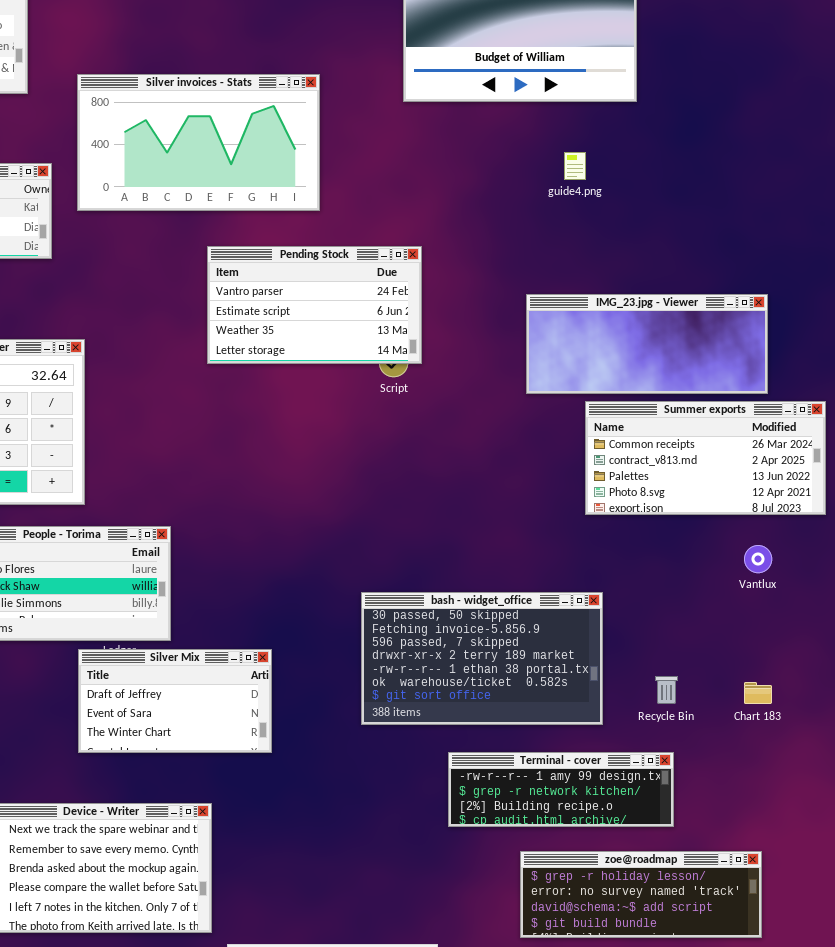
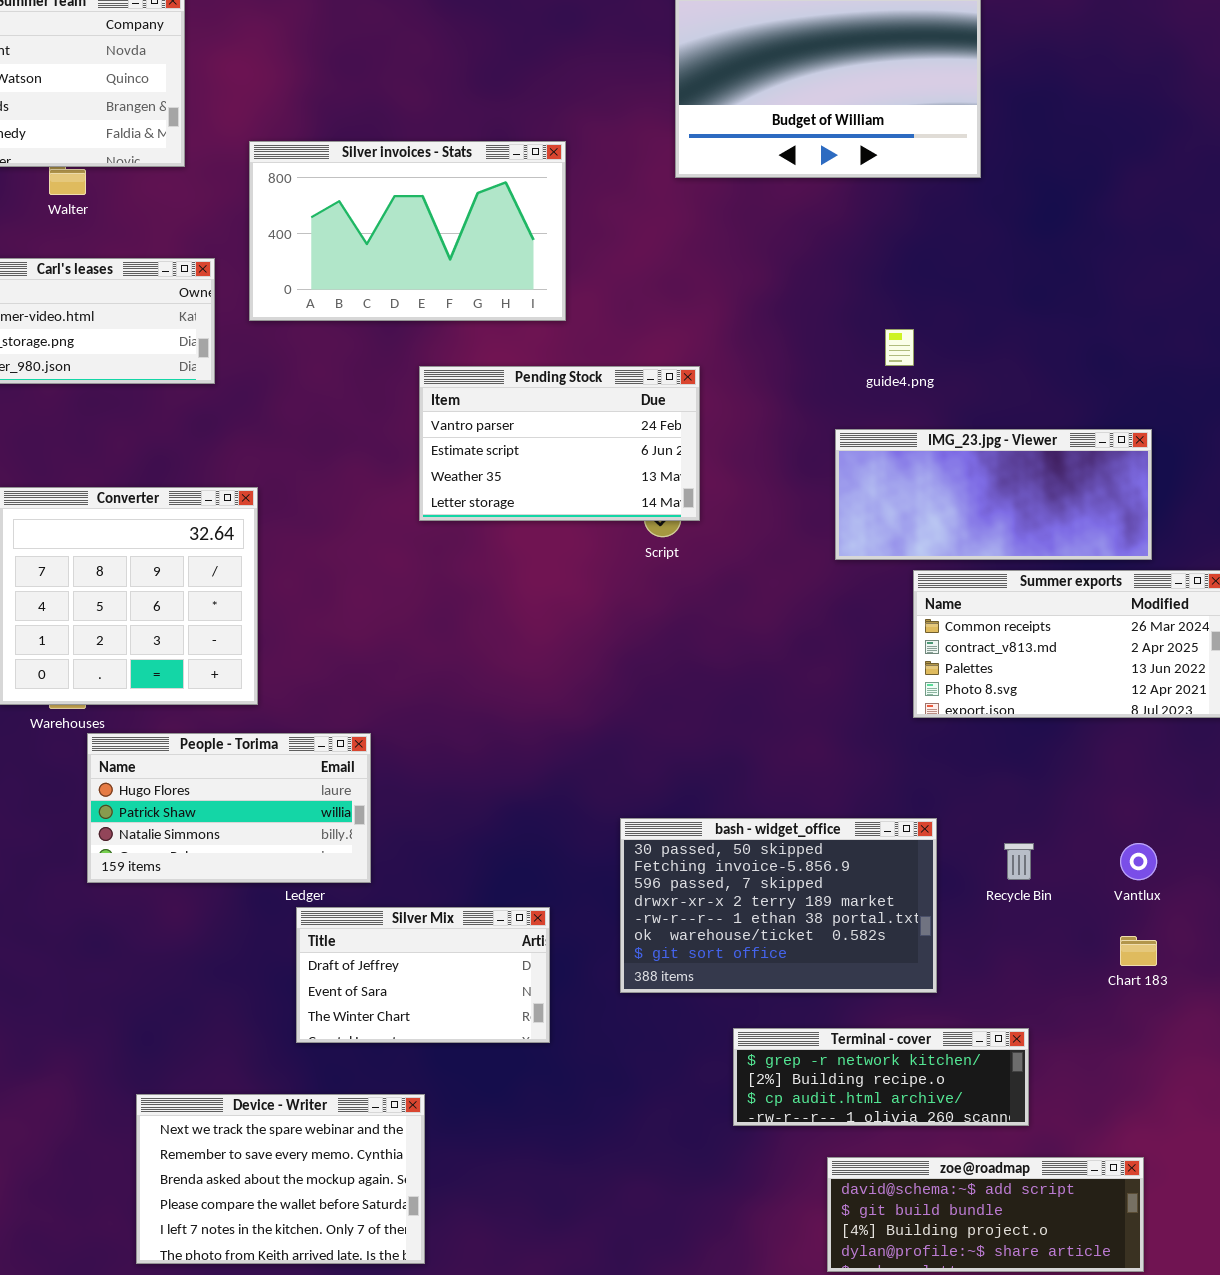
guide4.png: [564,152,586,180] -> [885,329,914,366], moved
Vantlux: [744,545,772,573] -> [1120,843,1157,880], moved
Silver Mix: [78,649,272,753] -> [296,907,550,1043], moved
Recycle Bin: [655,676,678,704] -> [1004,843,1034,880], moved
Terminal - cover: [448,752,674,827] -> [733,1028,1029,1126], scrolled down 1 row
zoe@roadmap: [520,851,762,938] -> [827,1157,1144,1272], scrolled down 2 rows

